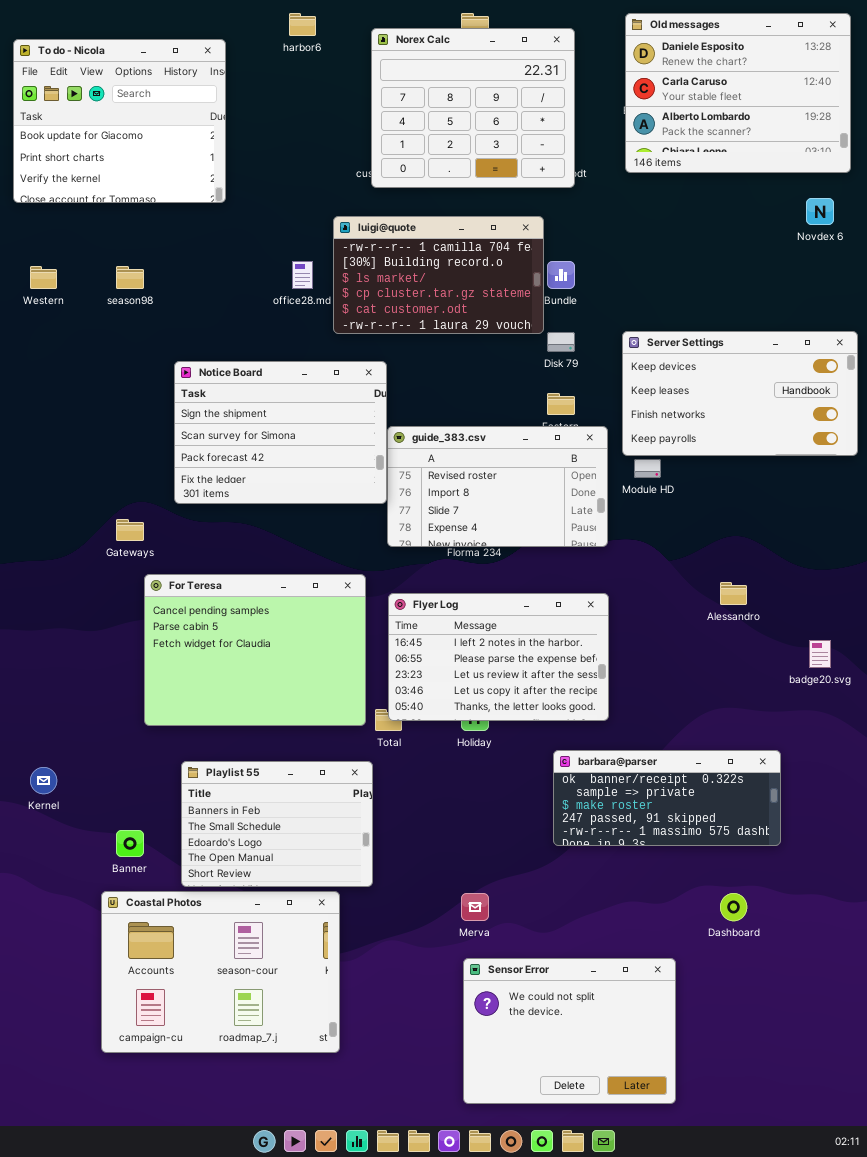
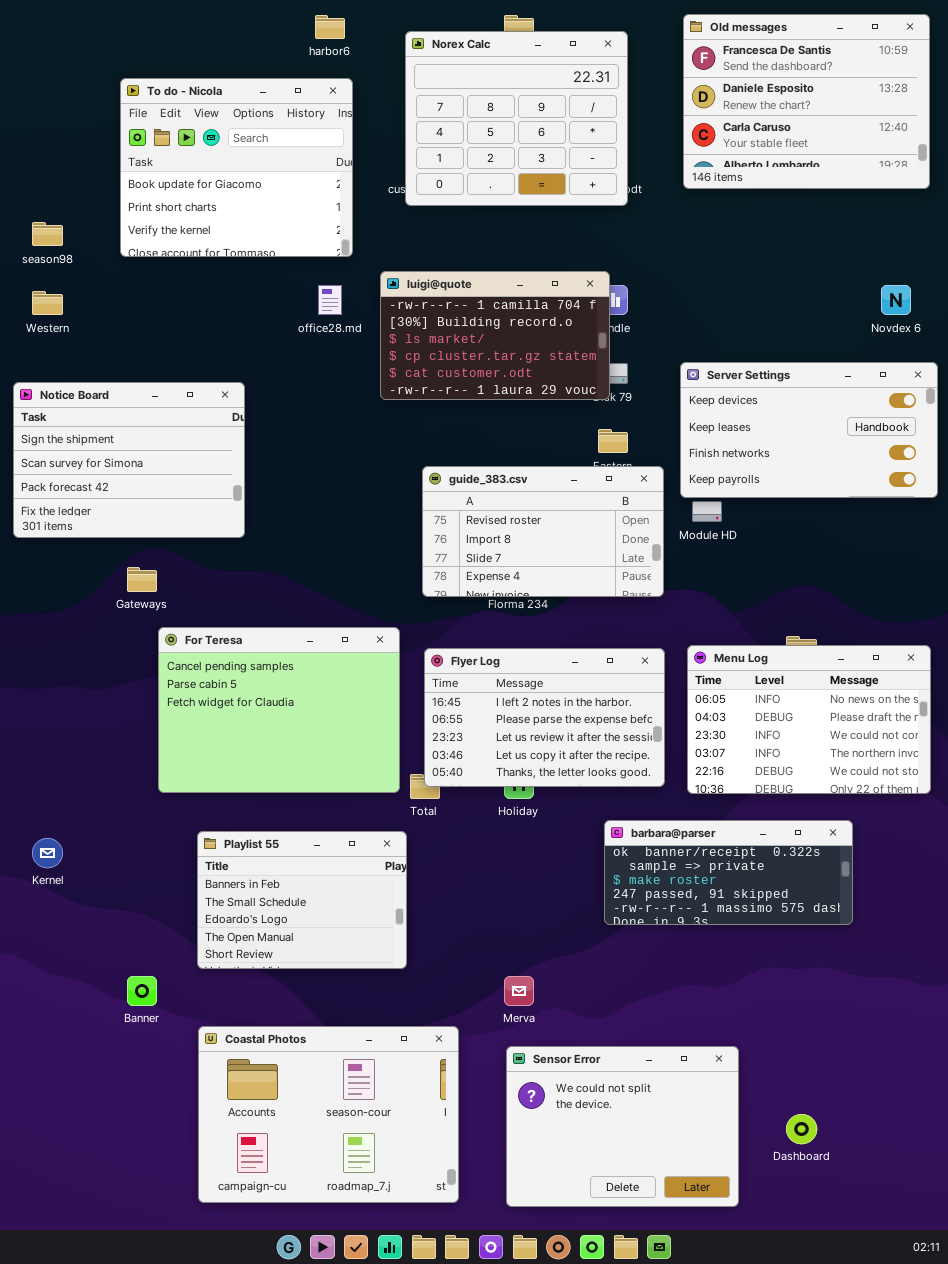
Old messages: [625,13,851,173] -> [683,14,930,189], scrolled up 1 row
To do - Nicola: [13,39,226,203] -> [120,78,353,257], moved
Novdex 6: [806,198,834,225] -> [881,285,911,315], moved
luigi@quote: [333,216,544,334] -> [380,271,610,400], moved
season98: [116,266,144,289] -> [32,222,63,246], moved
Notice Board: [174,361,387,504] -> [13,382,245,538], moved
Menu Log: none -> [687,645,931,794], opened
Banner: [116,830,144,857] -> [127,976,157,1006], moved
Coastal Photos: [101,891,340,1053] -> [198,1026,459,1203], moved
Dashboard: [720,893,747,921] -> [786,1114,817,1144], moved

